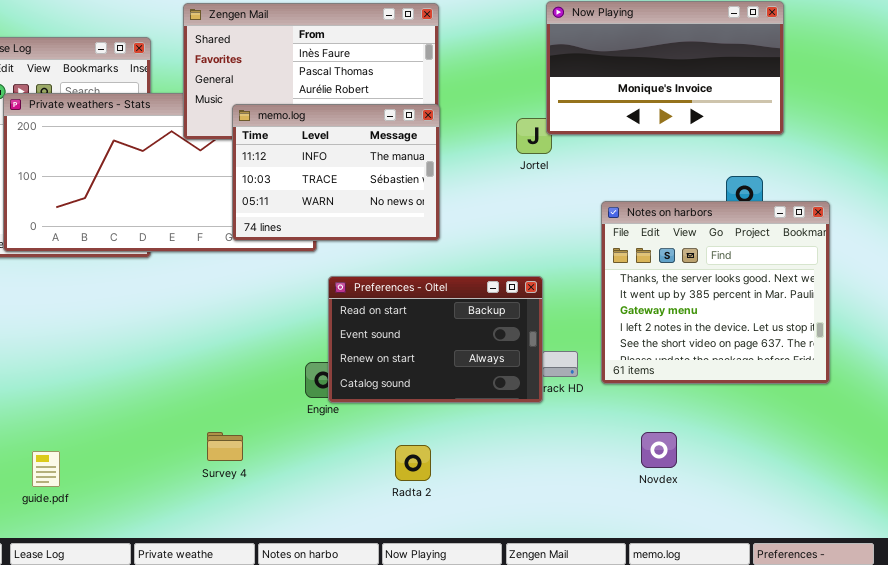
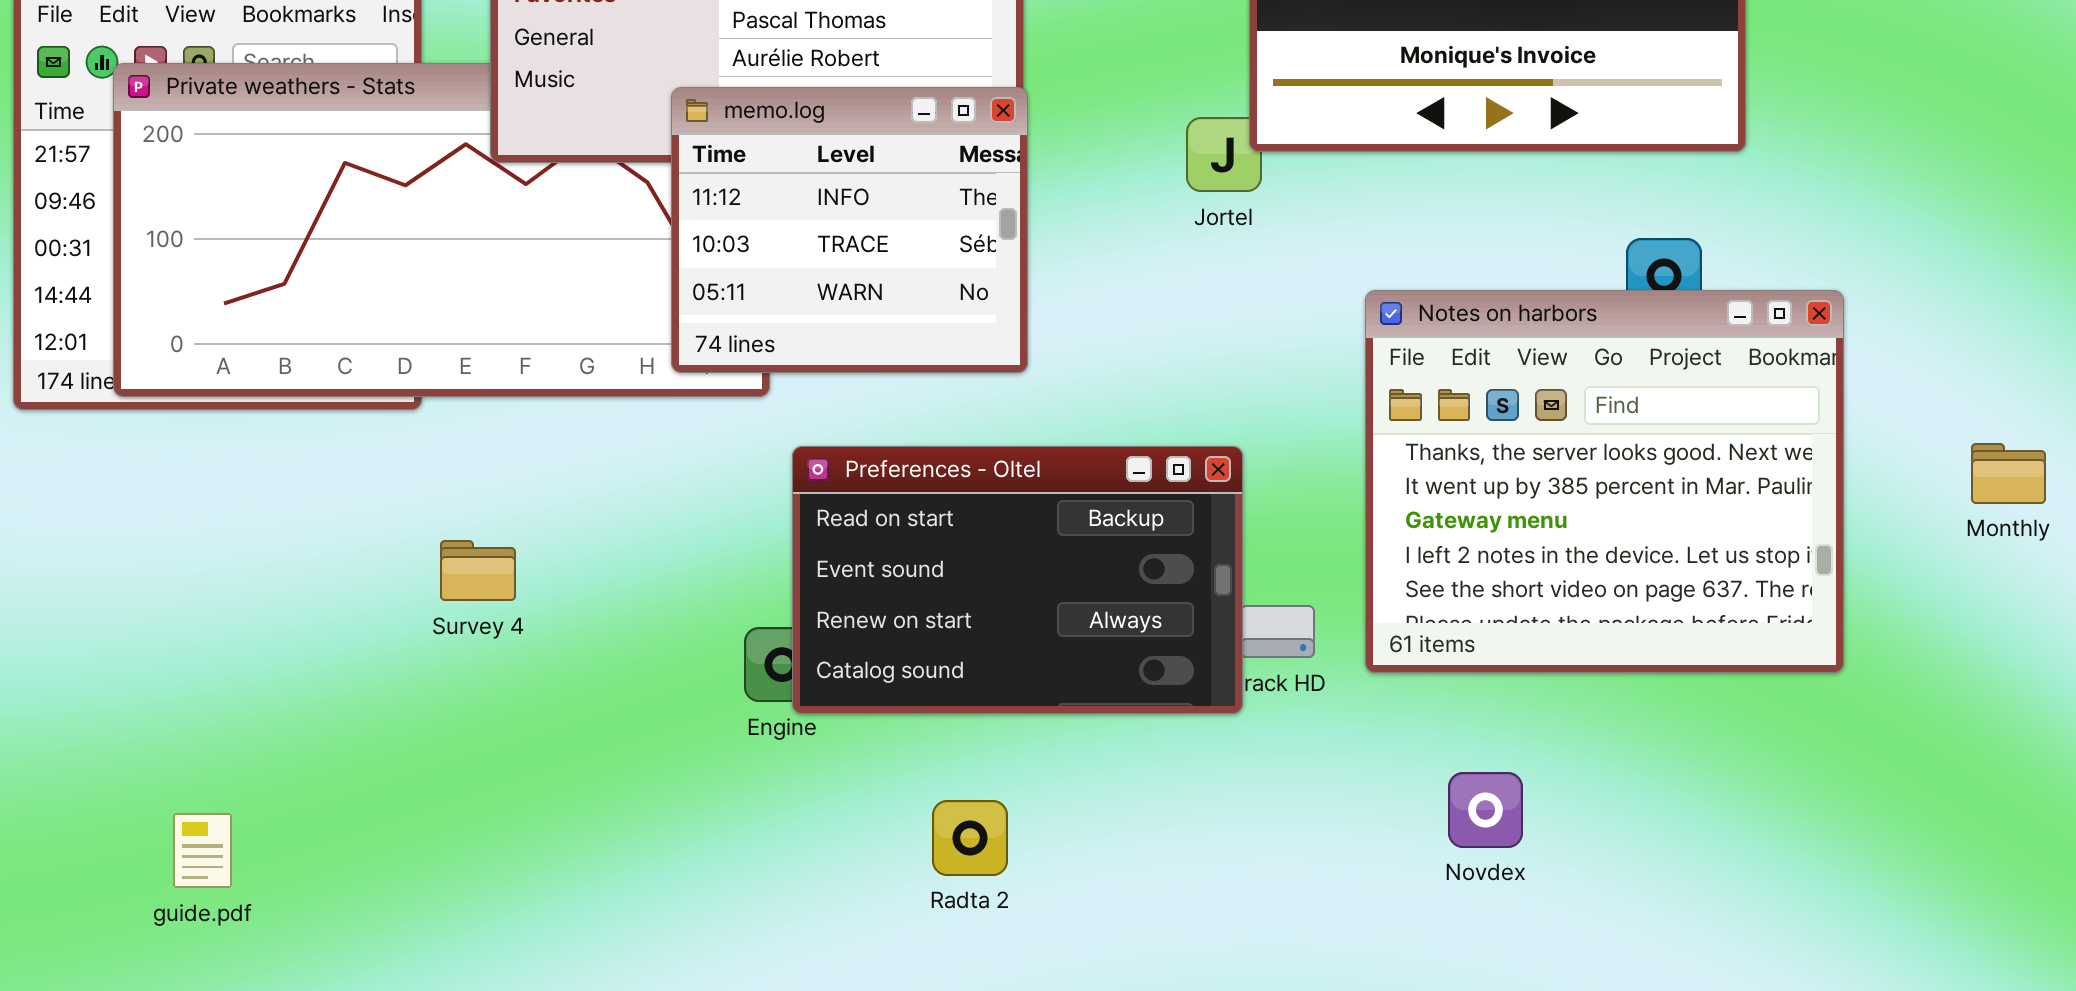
memo.log: [232,104,440,241] -> [671,87,1028,373], resized
Survey 4: [207,432,243,461] -> [440,540,516,601], moved

